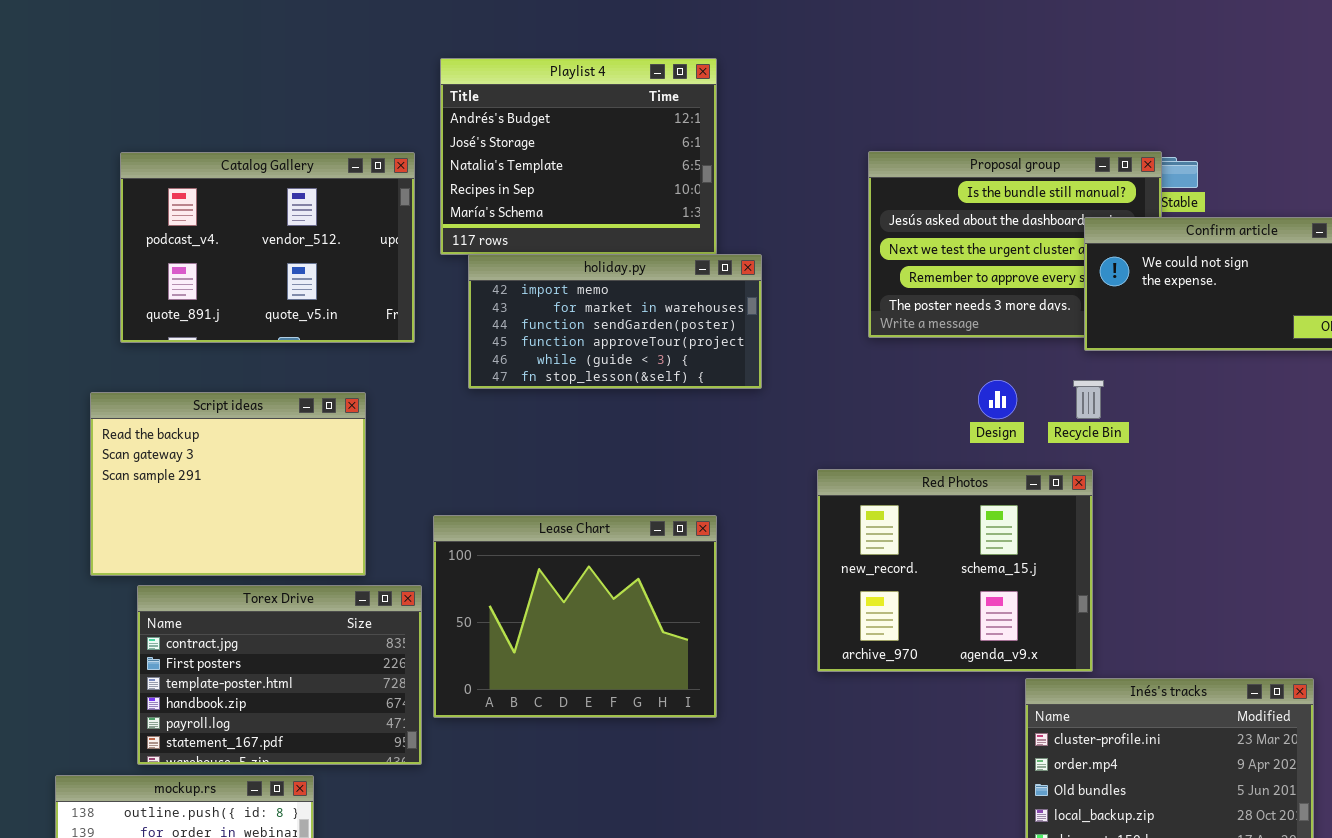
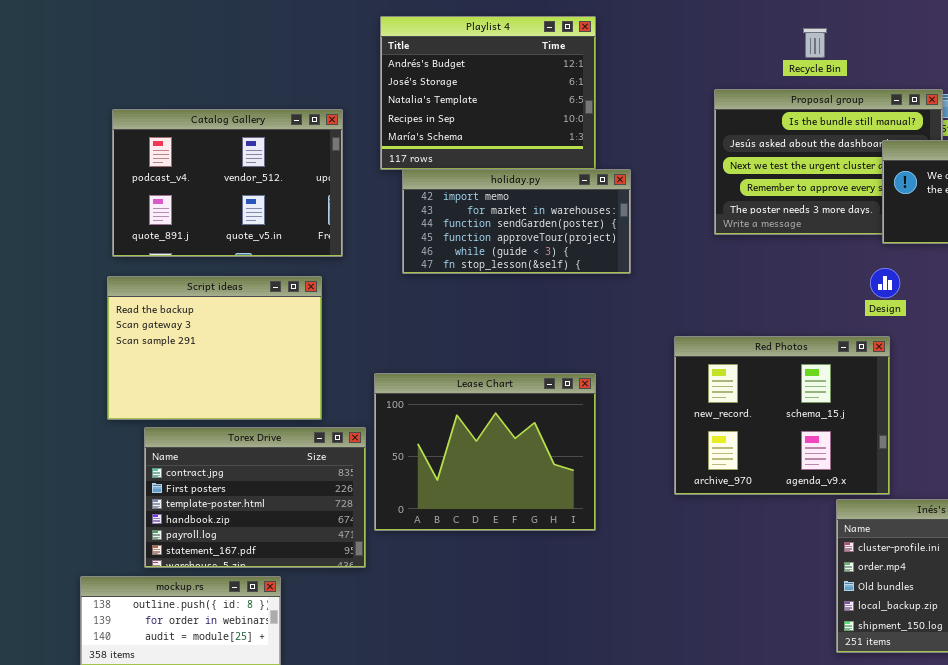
Catalog Gallery: [120,152,415,343] -> [112,109,343,257], moved
Design: [978,380,1017,419] -> [870,268,900,298], moved
Recycle Bin: [1073,380,1104,419] -> [803,28,827,58], moved

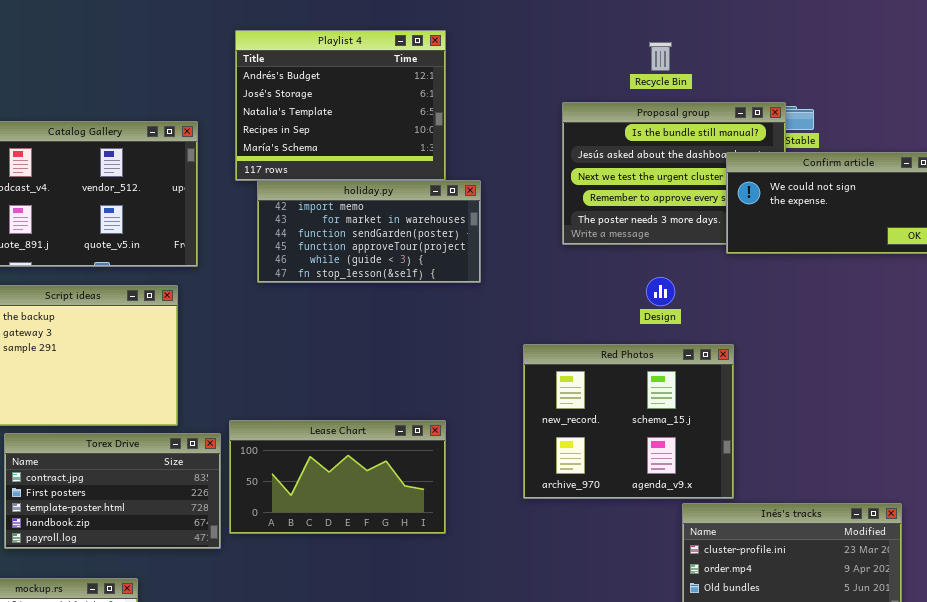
Design: [870,268,900,298] -> [646,277,675,306], moved
Lease Chart: [374,373,596,531] -> [229,420,446,534], resized
Torex Drive: [144,427,366,568] -> [4,433,221,549], resized

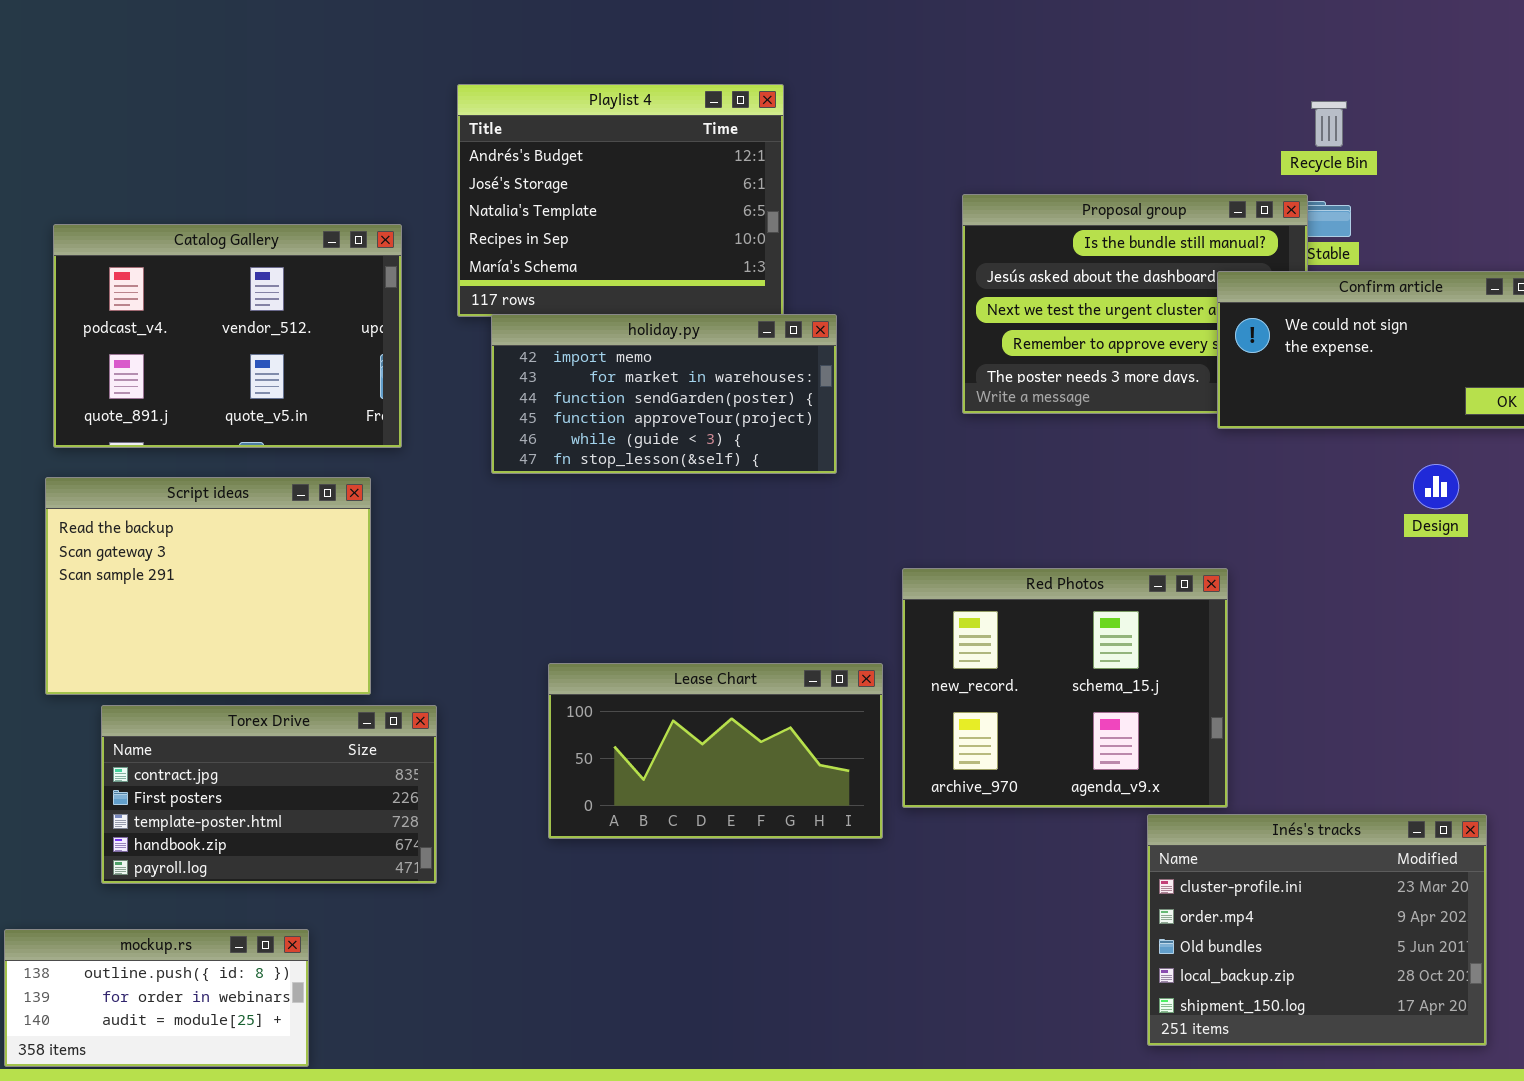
Recycle Bin: [649,42,672,71] -> [1311,101,1347,147], moved
Design: [646,277,675,306] -> [1413,464,1459,509], moved
Lease Chart: [229,420,446,534] -> [548,663,883,839], moved

